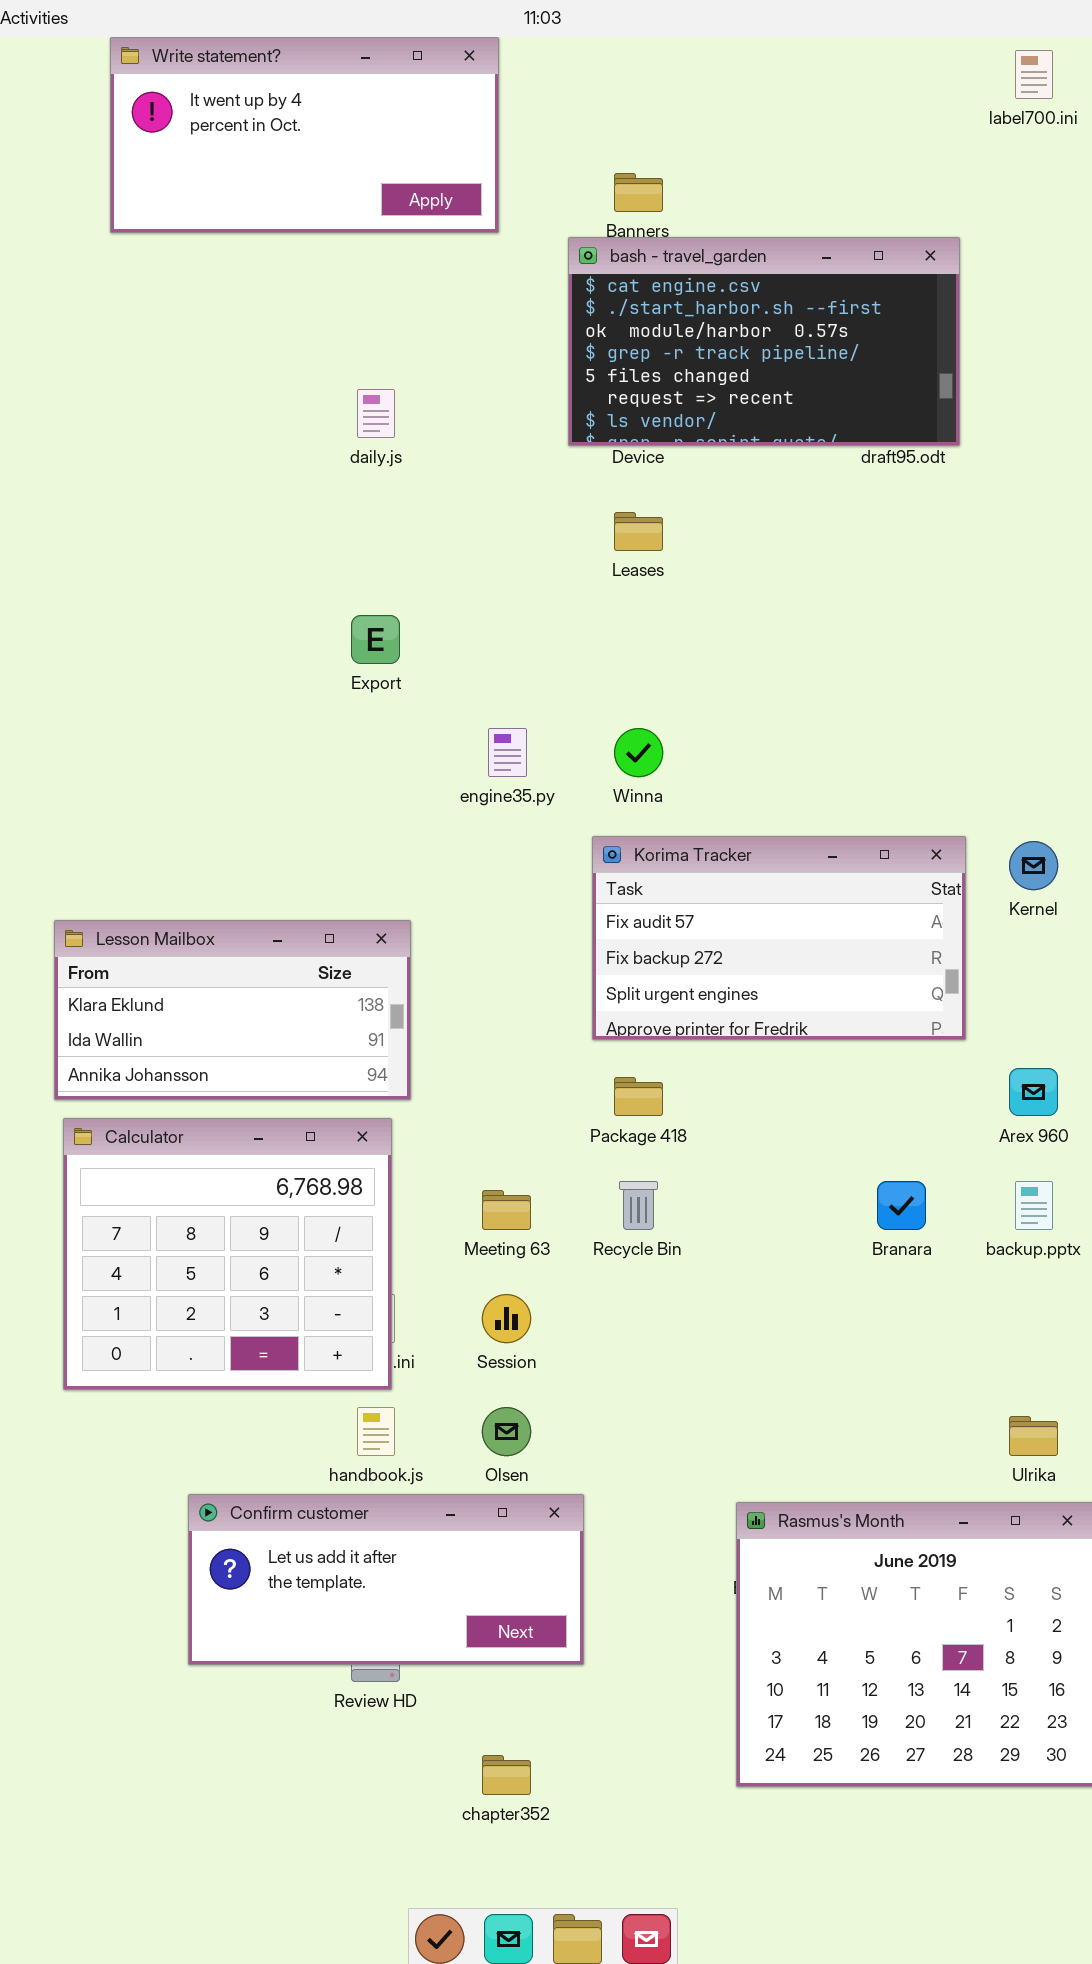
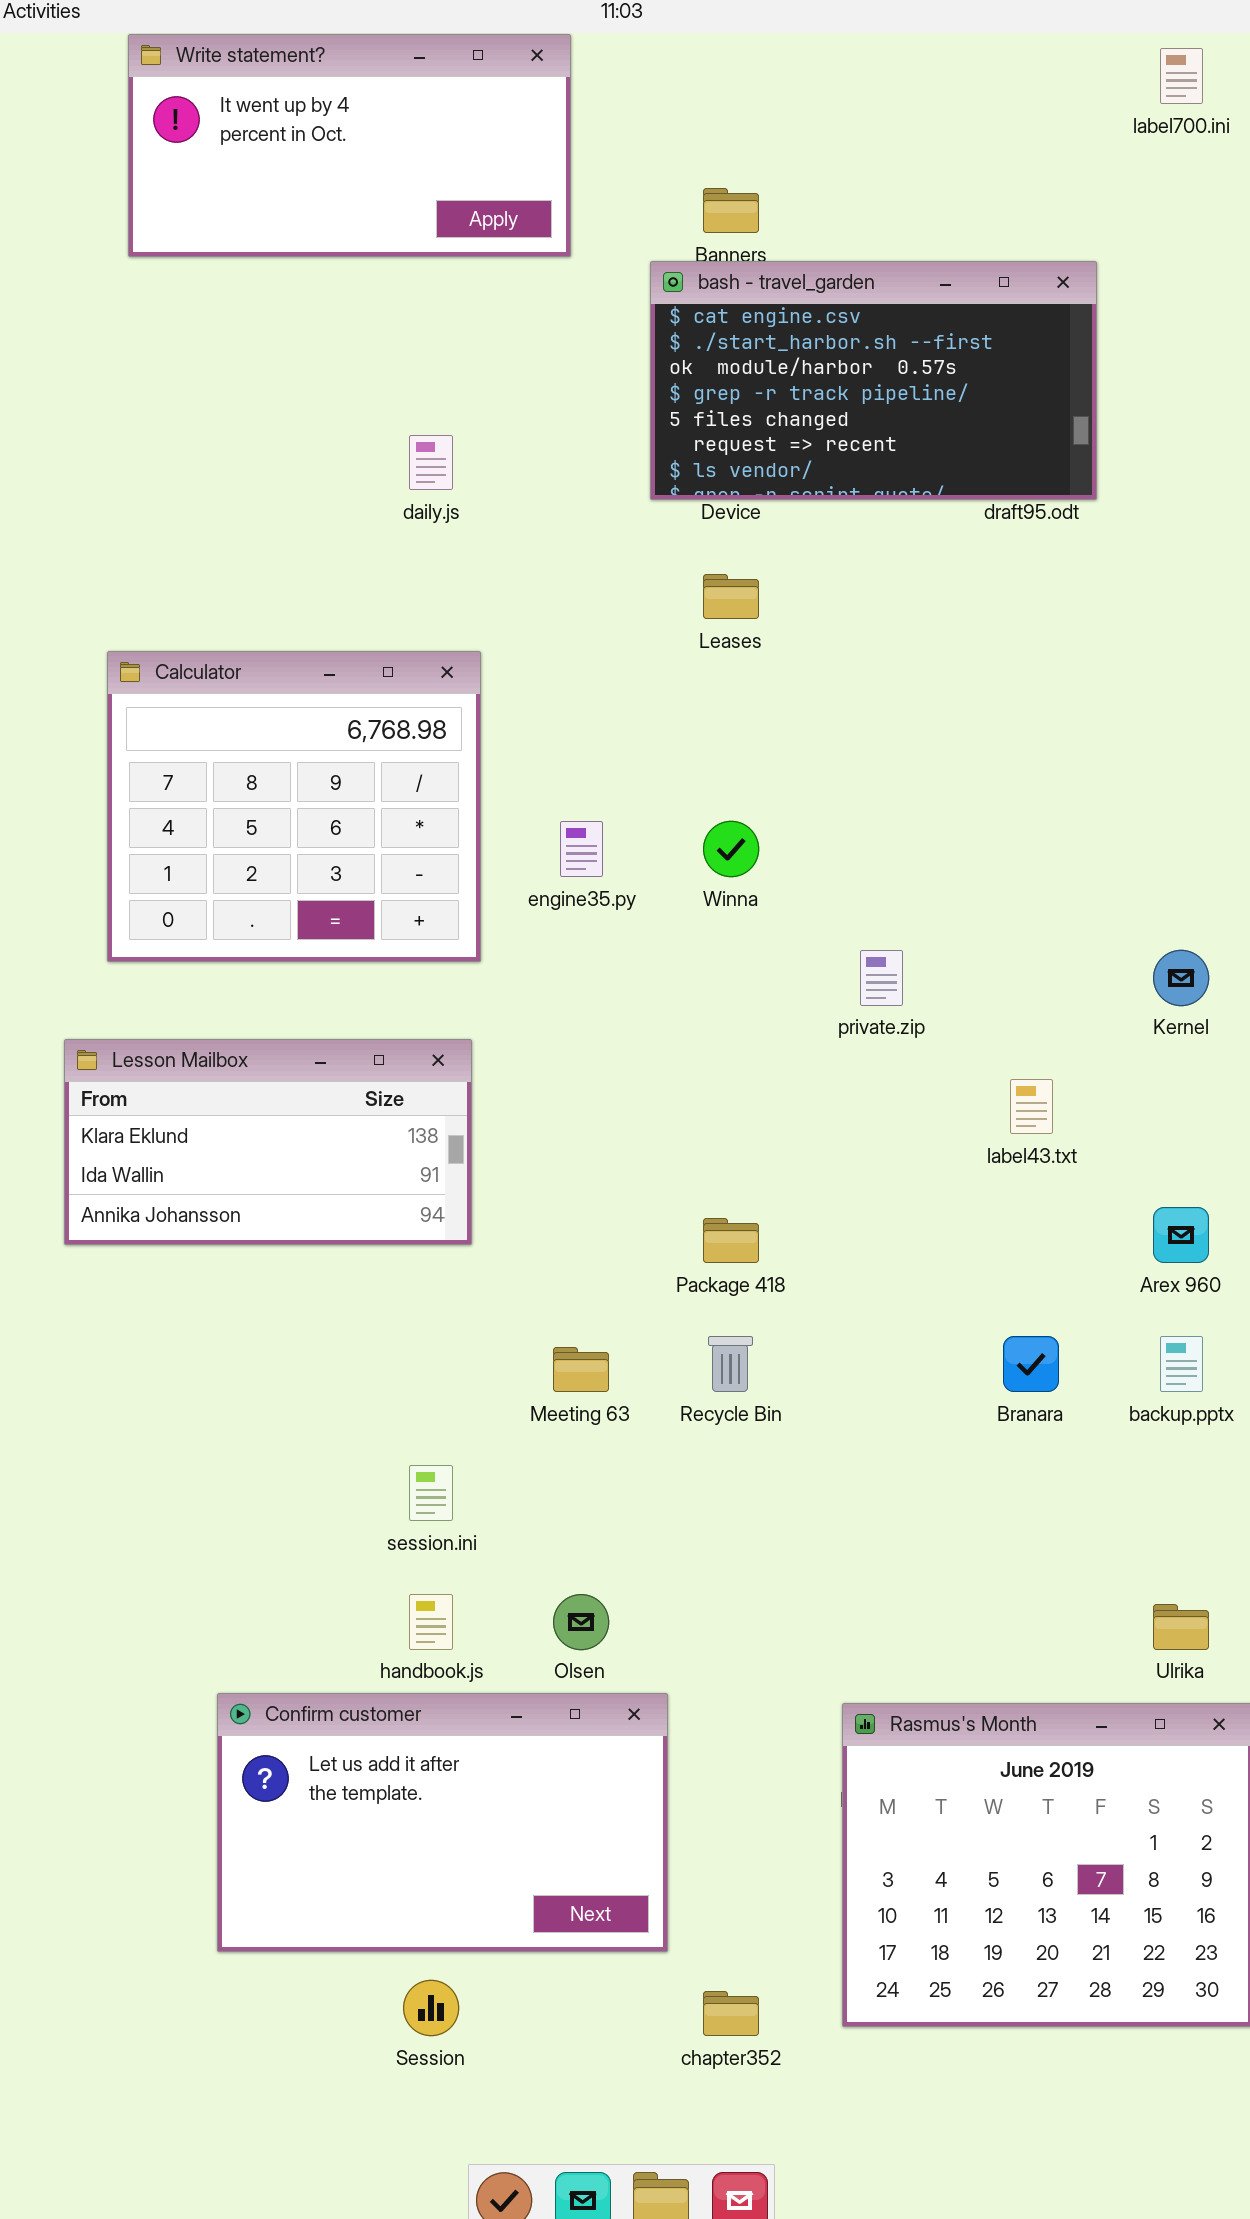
Korima Tracker: [592,836,966,1040] -> none, closed
Calculator: [63,1118,392,1390] -> [107,651,481,962], moved
Session: [482,1294,531,1343] -> [403,1980,459,2036], moved
Confirm customer: [188,1494,584,1665] -> [217,1693,668,1952], resized
chapter352: [482,1755,531,1795] -> [703,1991,759,2036], moved

